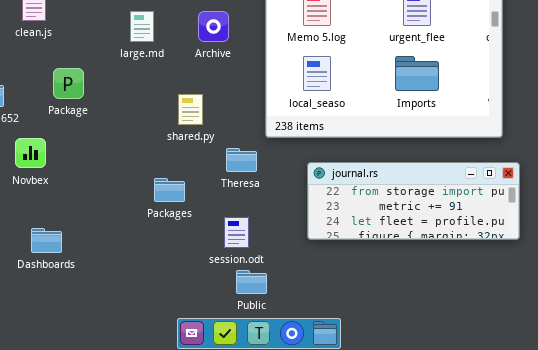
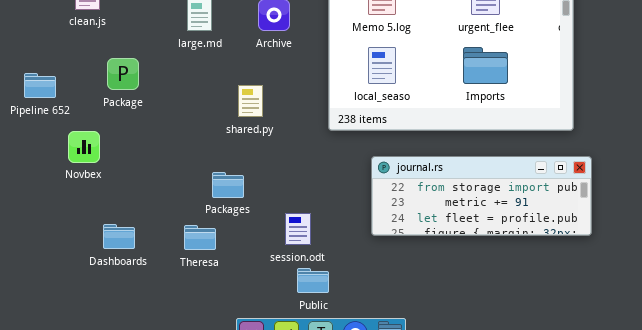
Theresa: [226,148,257,172] -> [184,225,216,250], moved
Dashboards: [31,228,62,253] -> [103,224,135,249], moved

